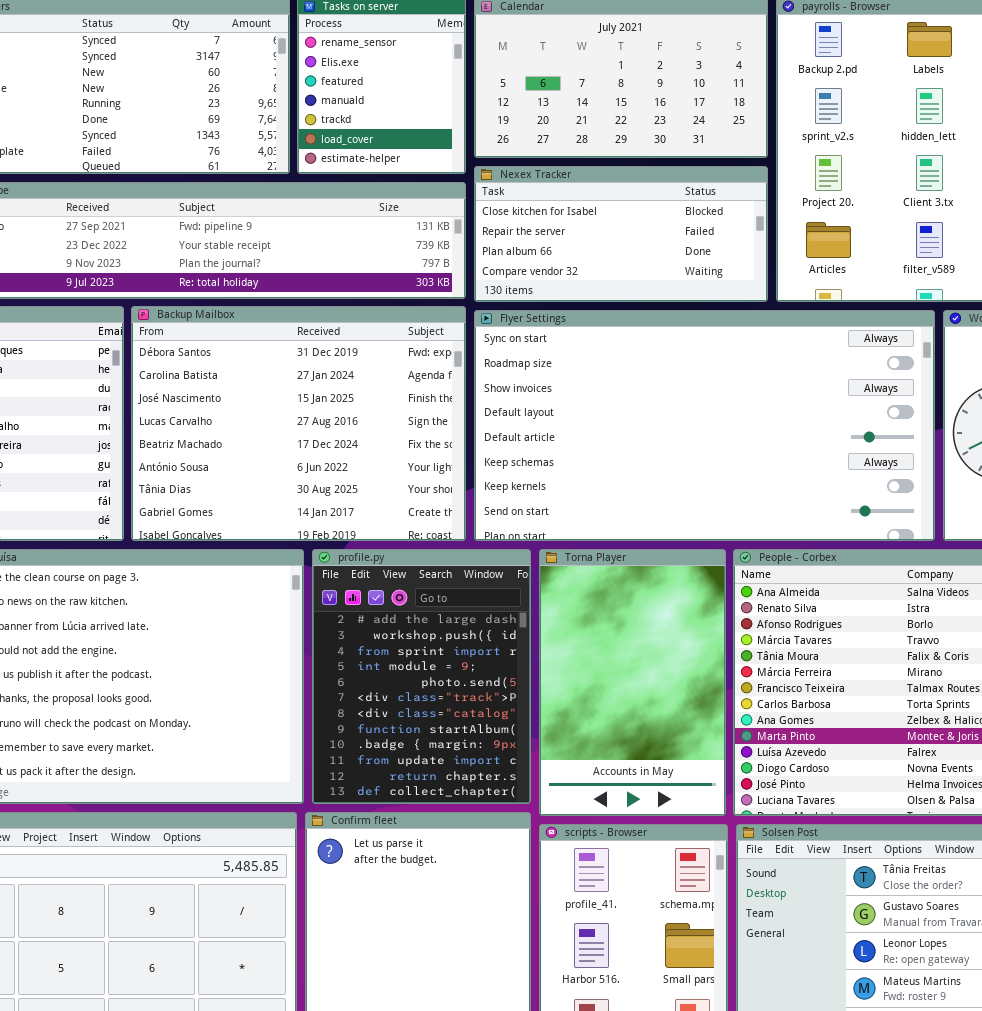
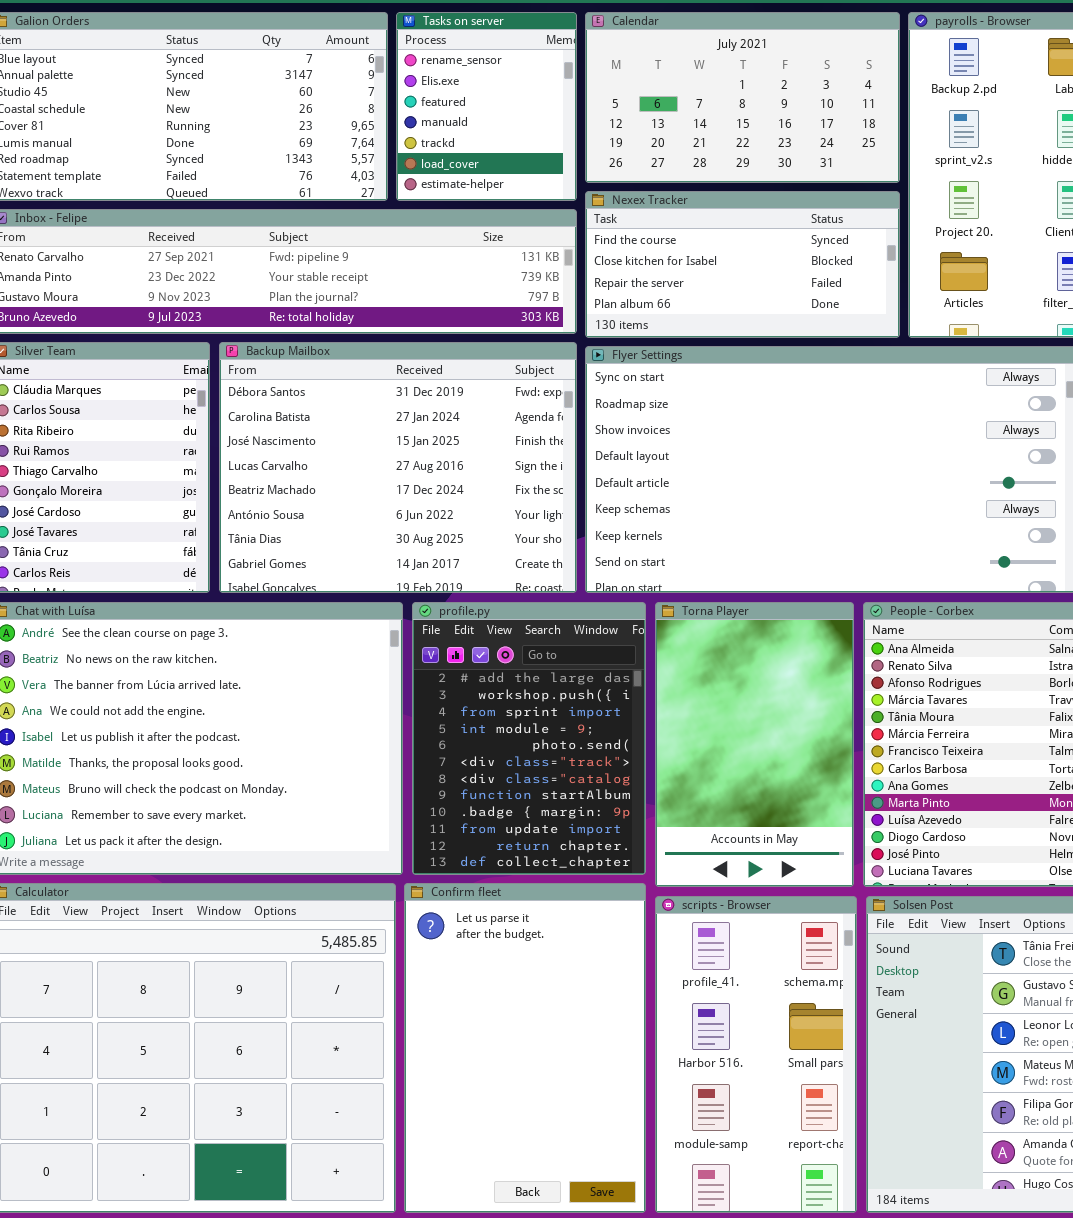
Nexex Tracker: [474,166,768,302] -> [585,191,900,338], scrolled up 1 row

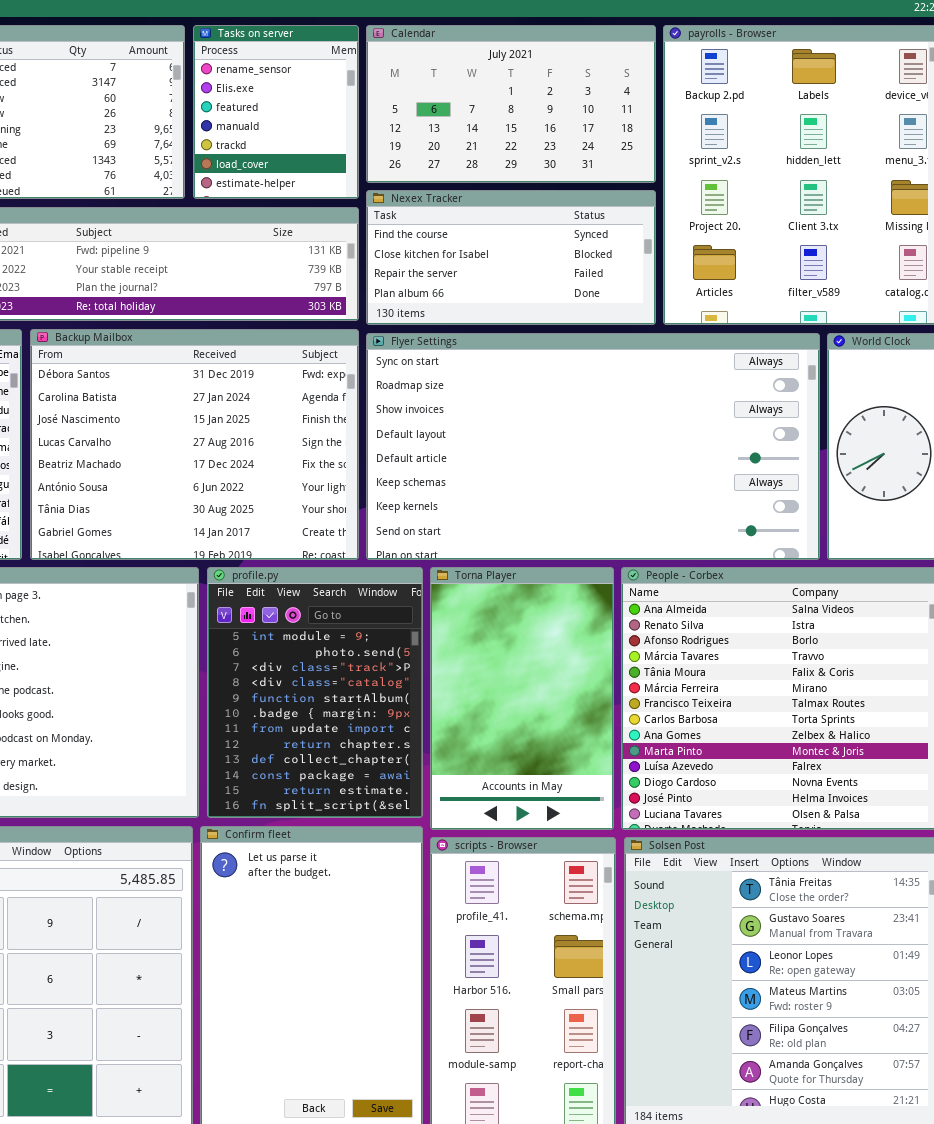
profile.py: [412,602,646,875] -> [207,567,423,818], scrolled down 3 rows

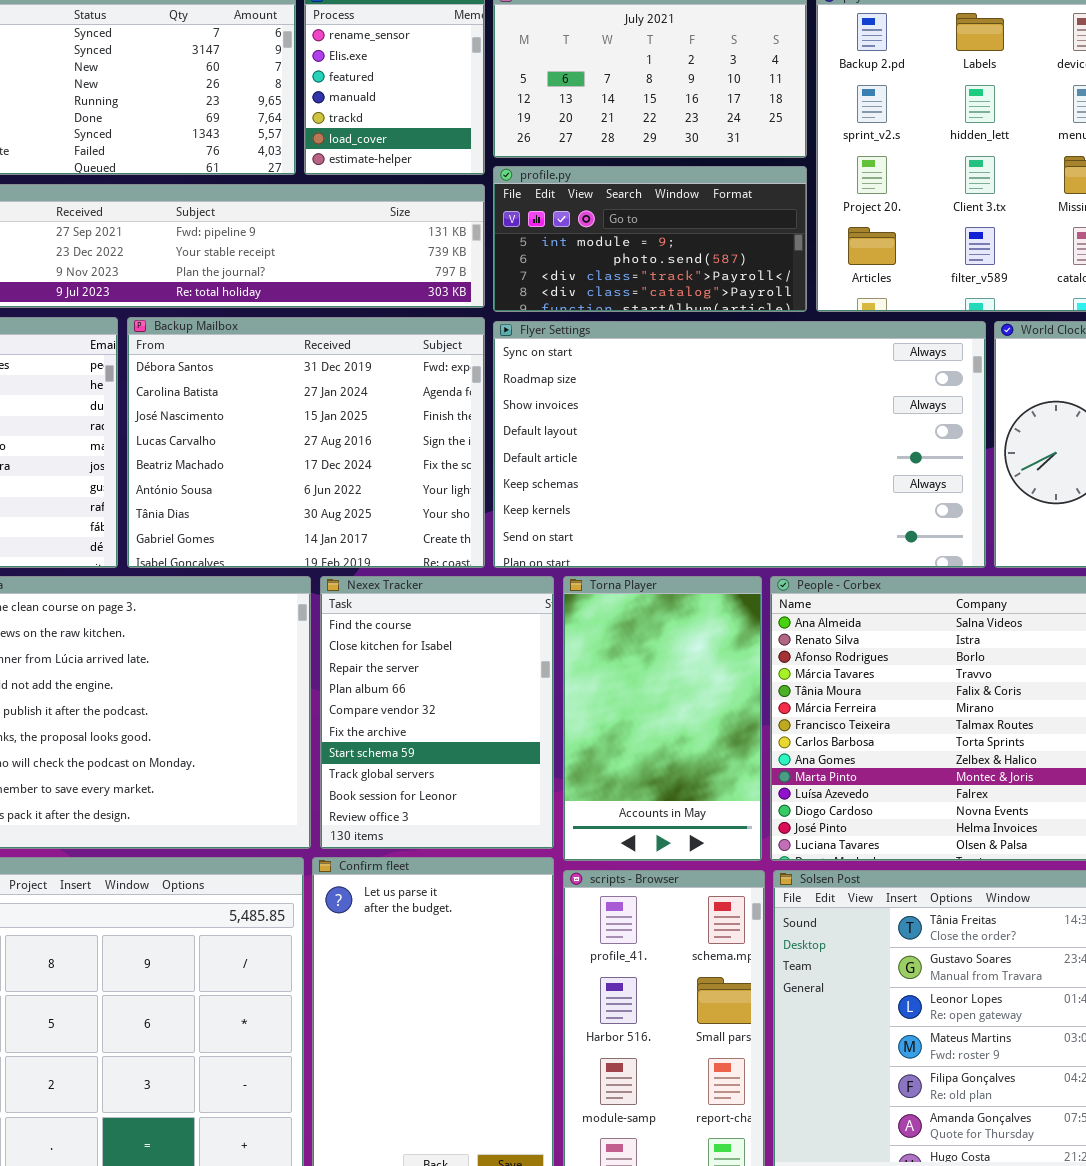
Nexex Tracker: [366,190,656,325] -> [320,576,554,849], moved, resized
profile.py: [207,567,423,818] -> [493,166,807,312], moved, resized

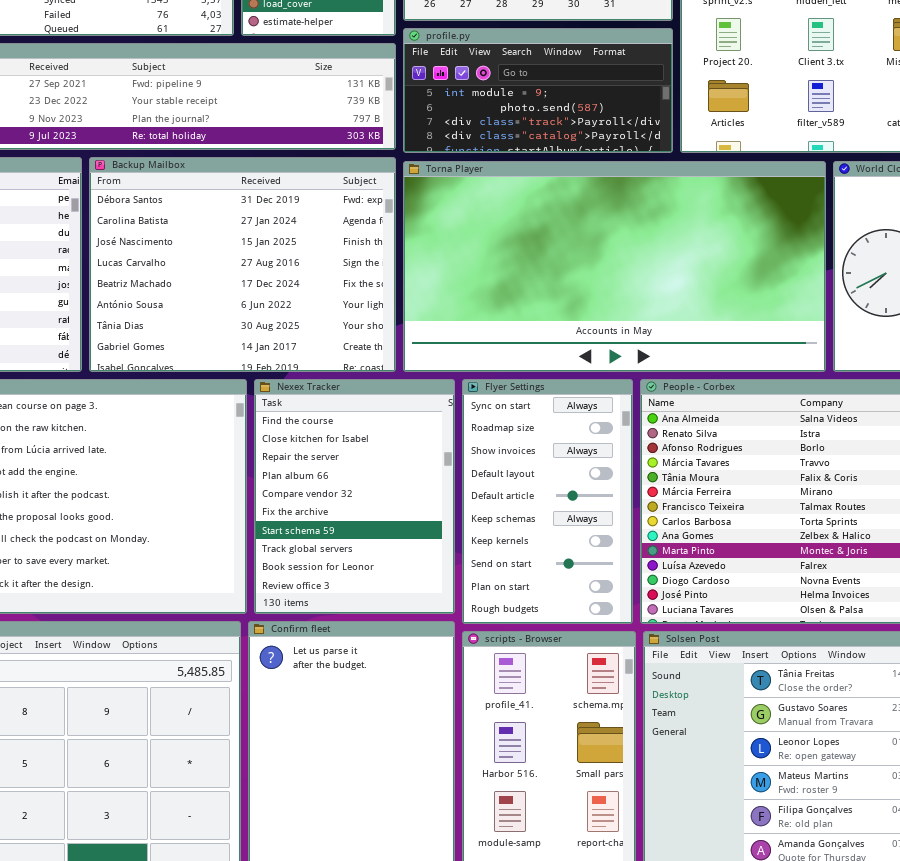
Flyer Settings: [493,321,986,568] -> [462,379,633,624], moved, resized
Torna Player: [563,576,762,861] -> [403,161,826,372], moved, resized

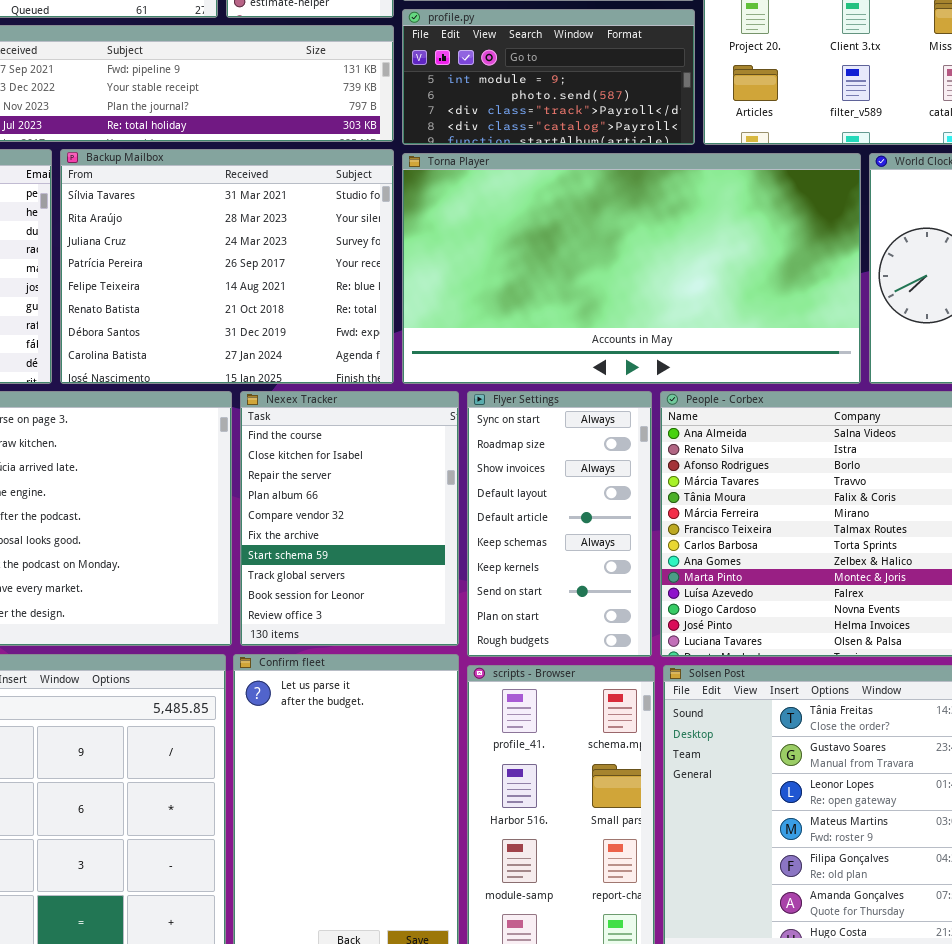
Backup Mailbox: [89,157,396,372] -> [60,149,394,384], scrolled up 6 rows

